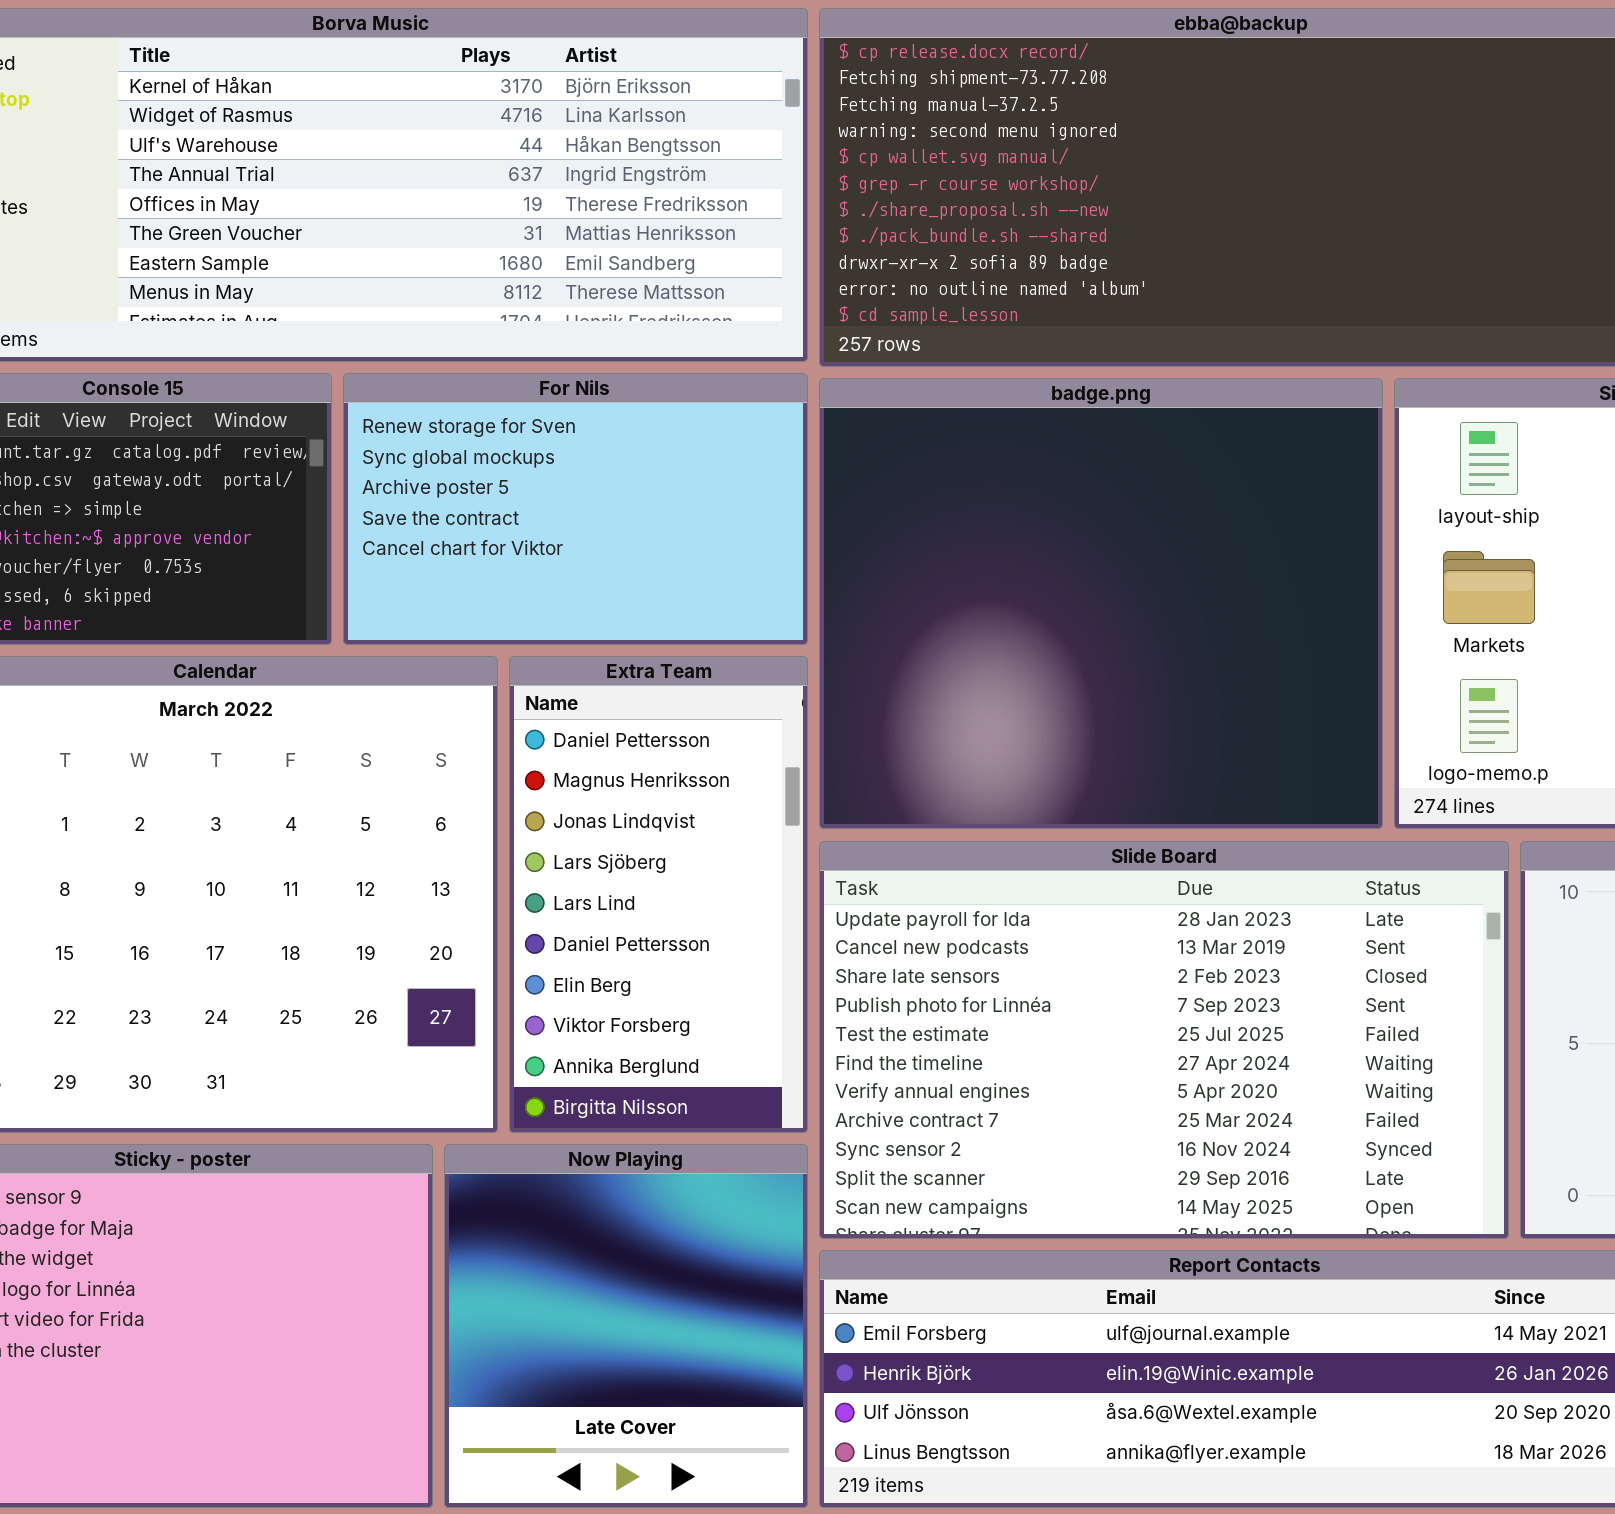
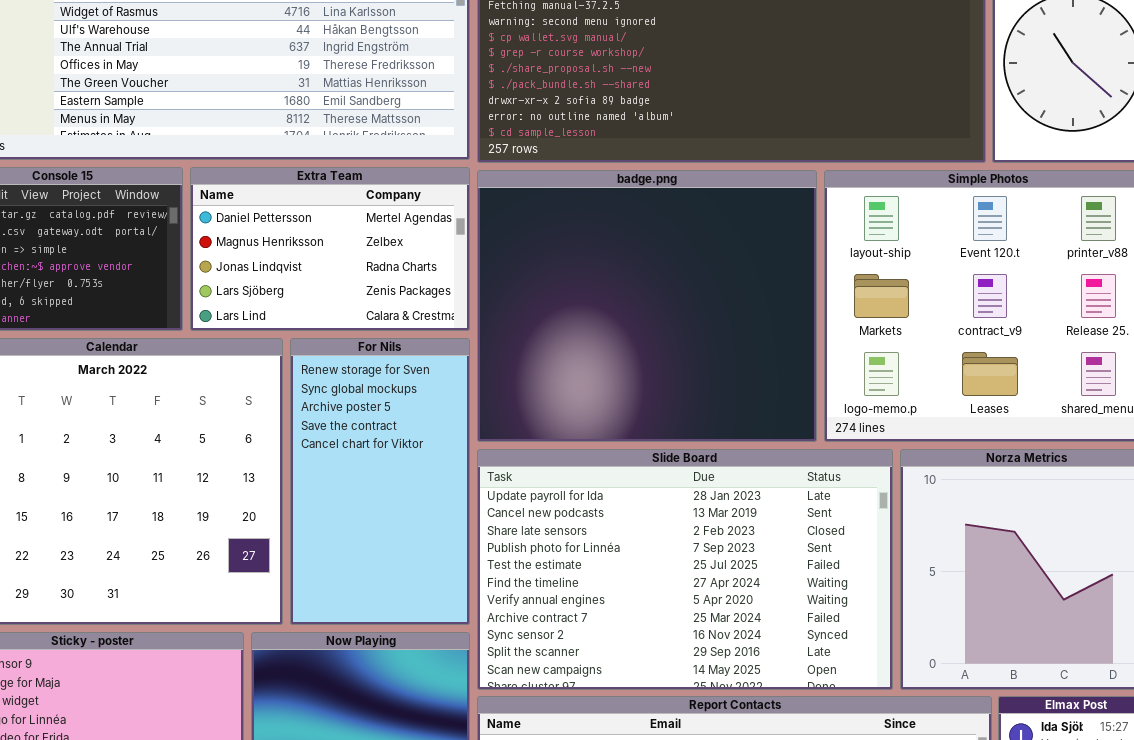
For Nils: [343,373,808,645] -> [290,338,470,625], moved, resized
Extra Team: [509,656,808,1133] -> [190,167,470,331], moved, resized

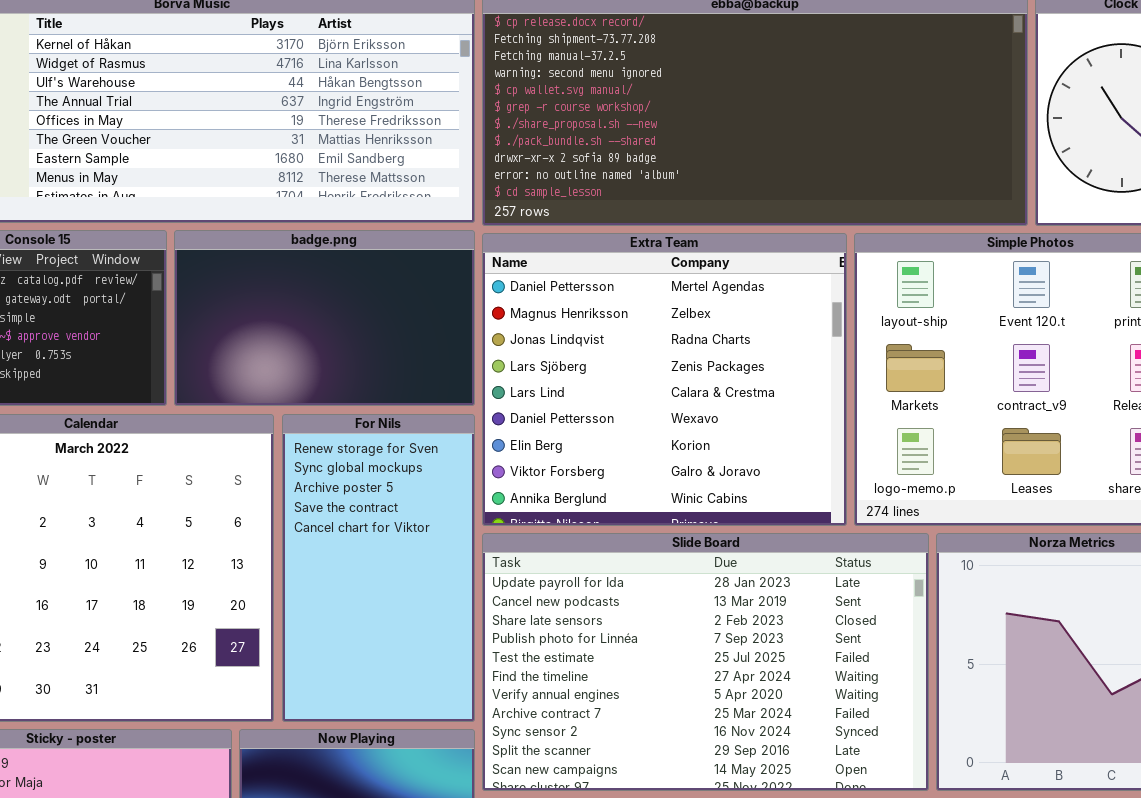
Extra Team: [190,167,470,331] -> [482,233,847,526], moved, resized
badge.png: [477,170,817,442] -> [174,230,475,406], moved, resized

